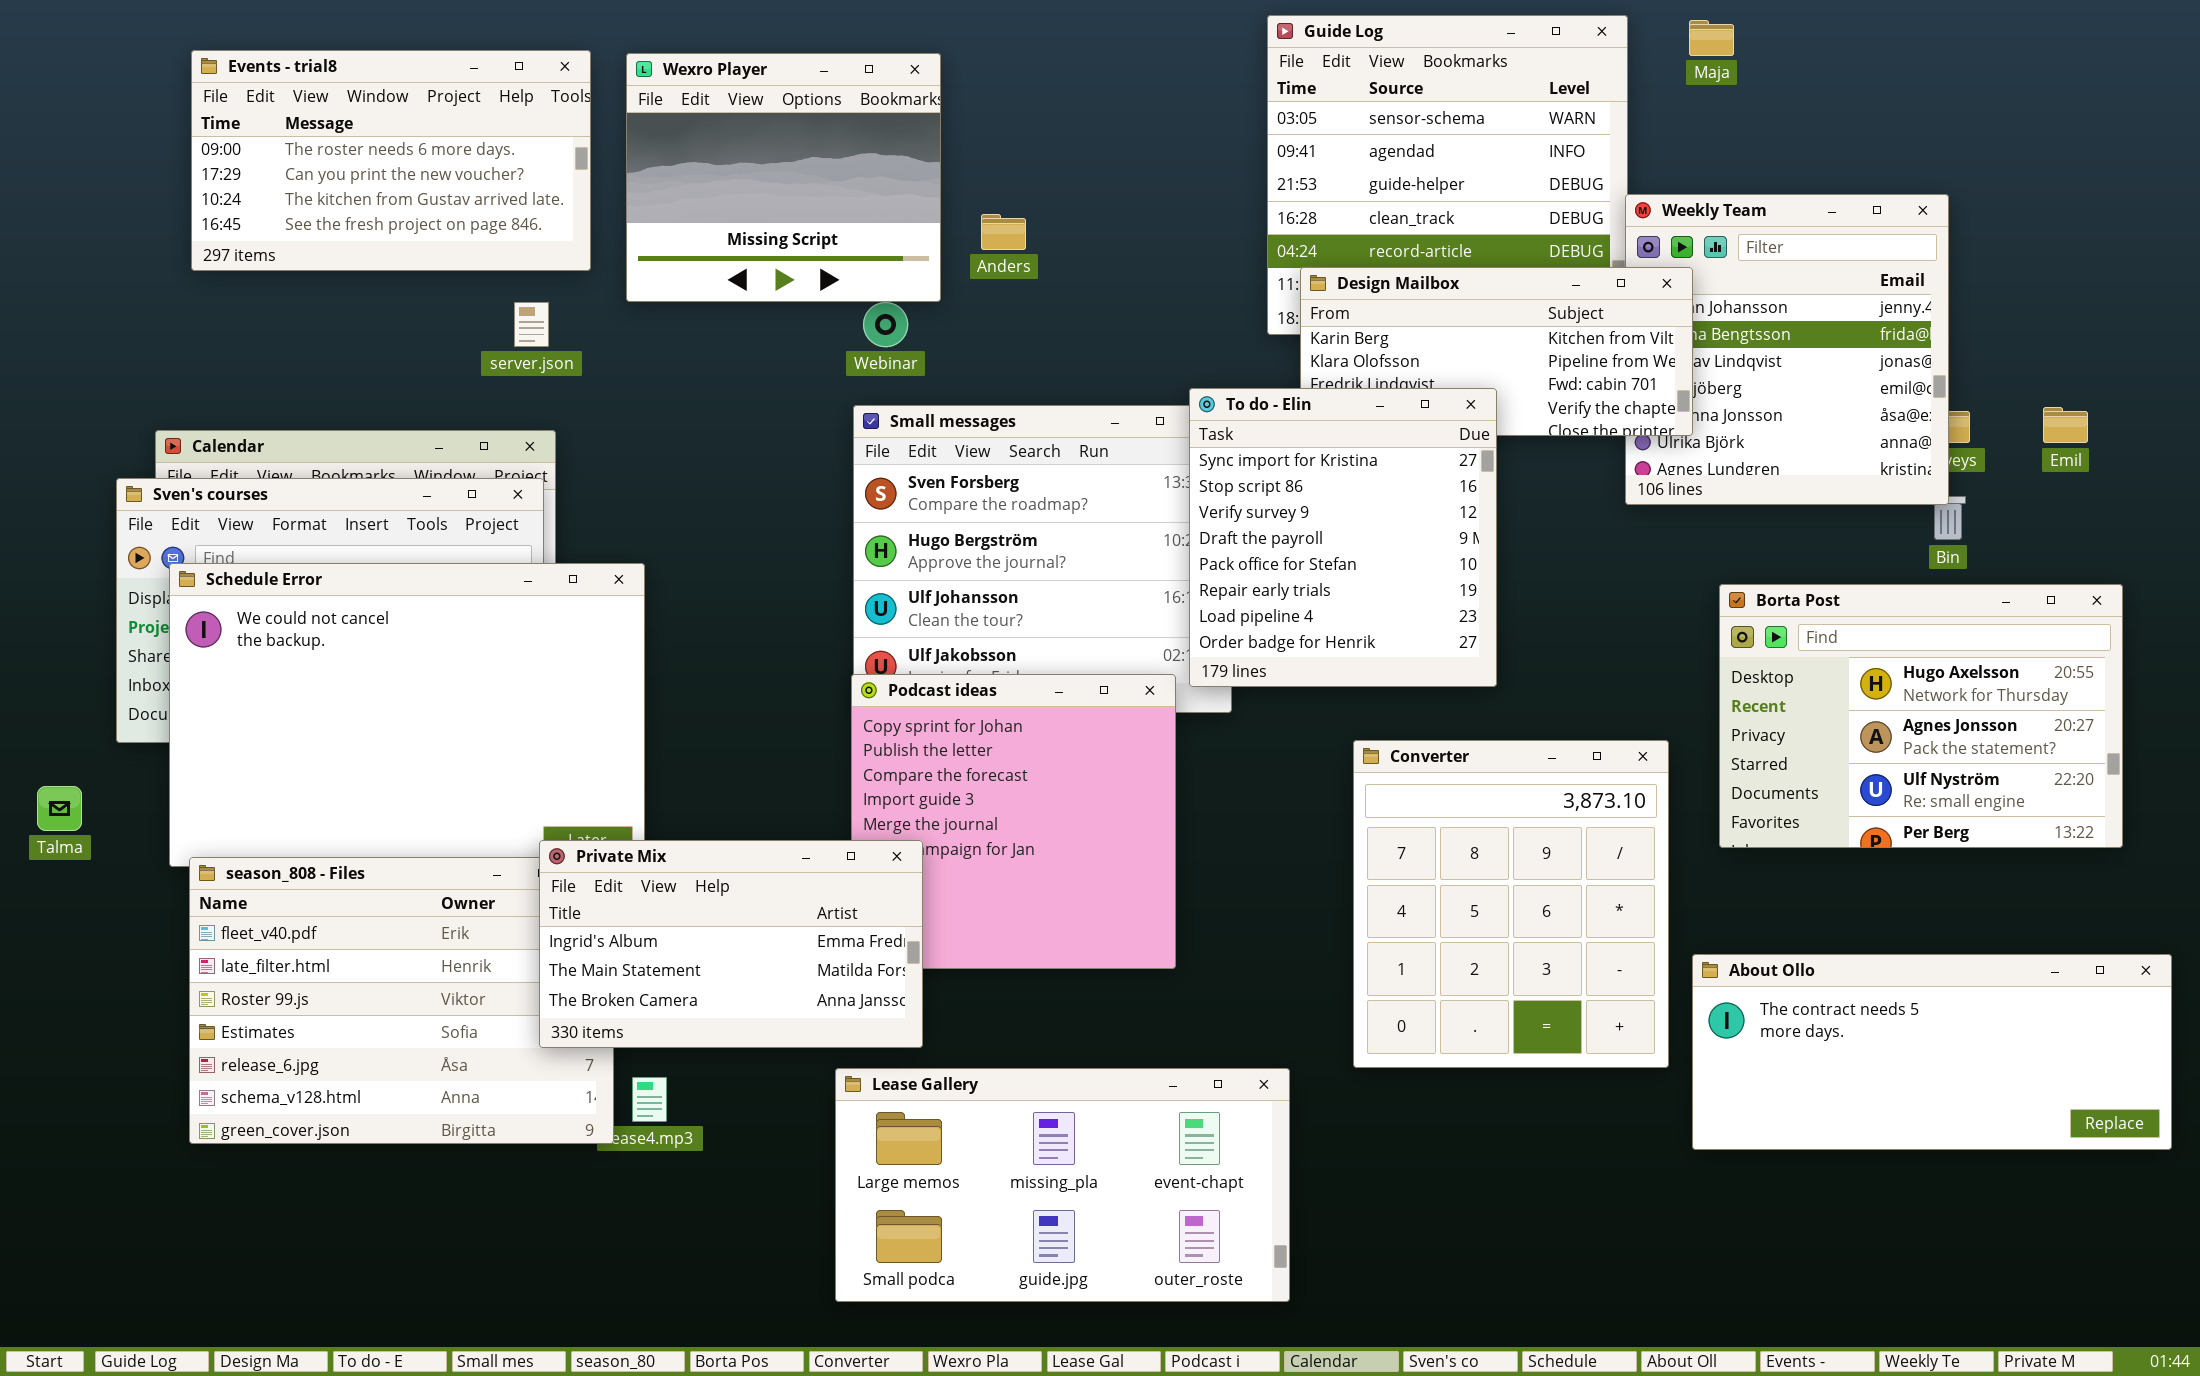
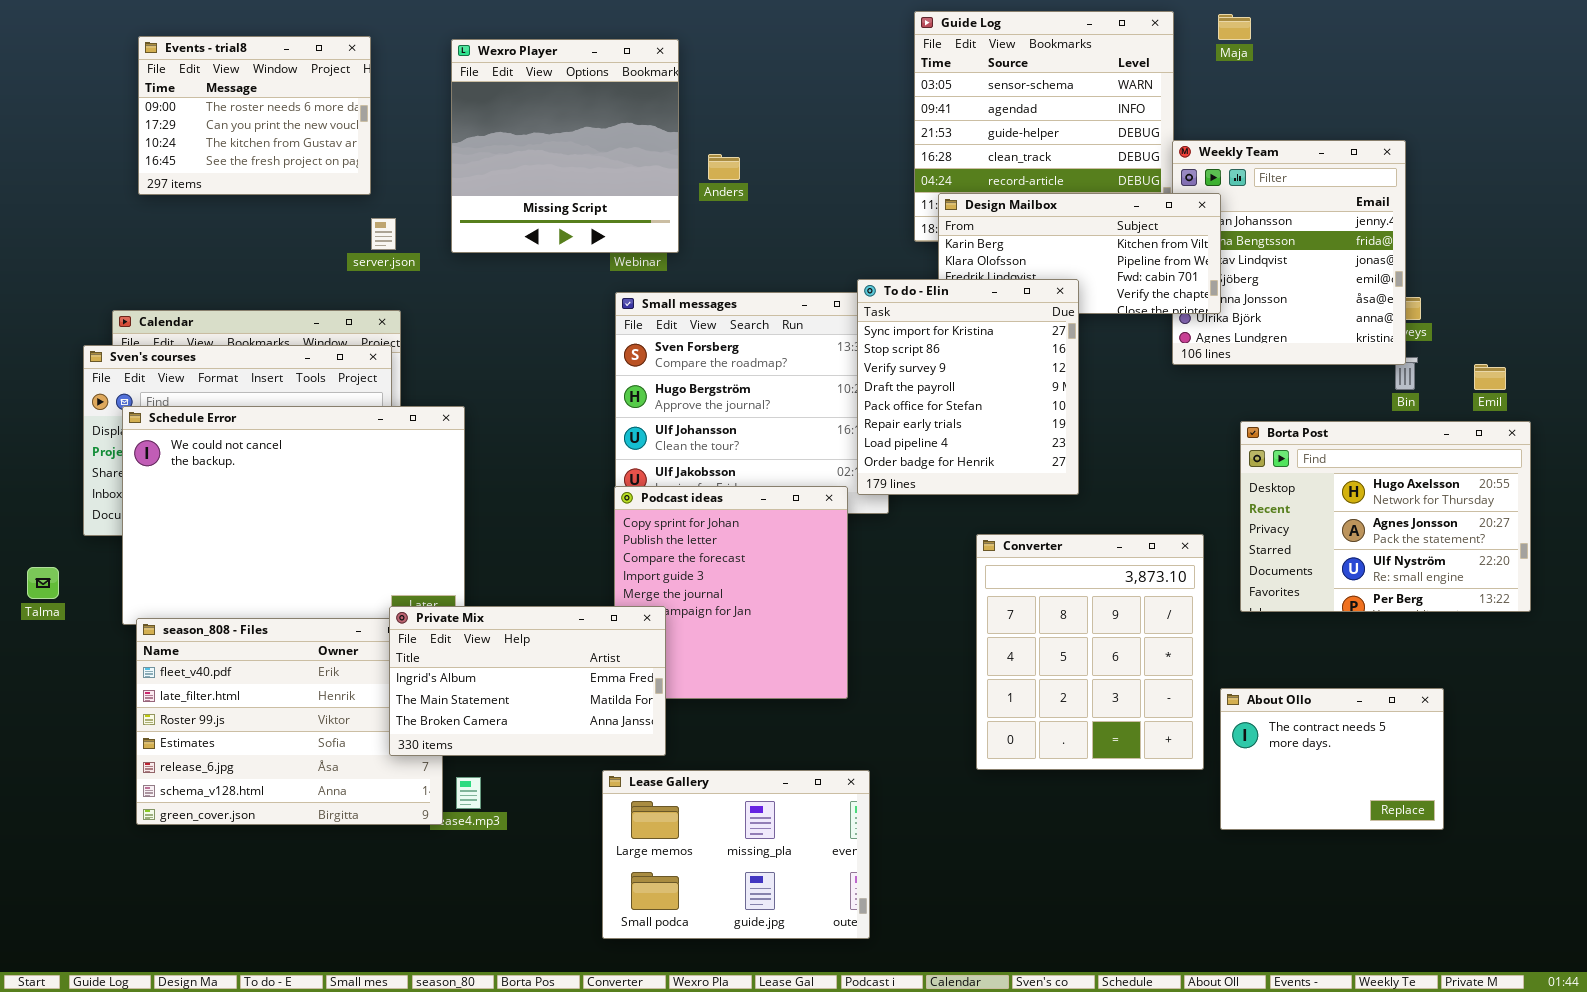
Events - trial8: [191,50,591,271] -> [138,36,371,195], resized
Wexro Player: [626,53,941,302] -> [451,39,679,253], resized
Emil: [2043,407,2088,443] -> [1474,364,1506,390], moved
About Ollo: [1692,954,2172,1150] -> [1220,688,1444,830], resized
Lease Gallery: [835,1068,1290,1302] -> [602,770,870,939], resized

